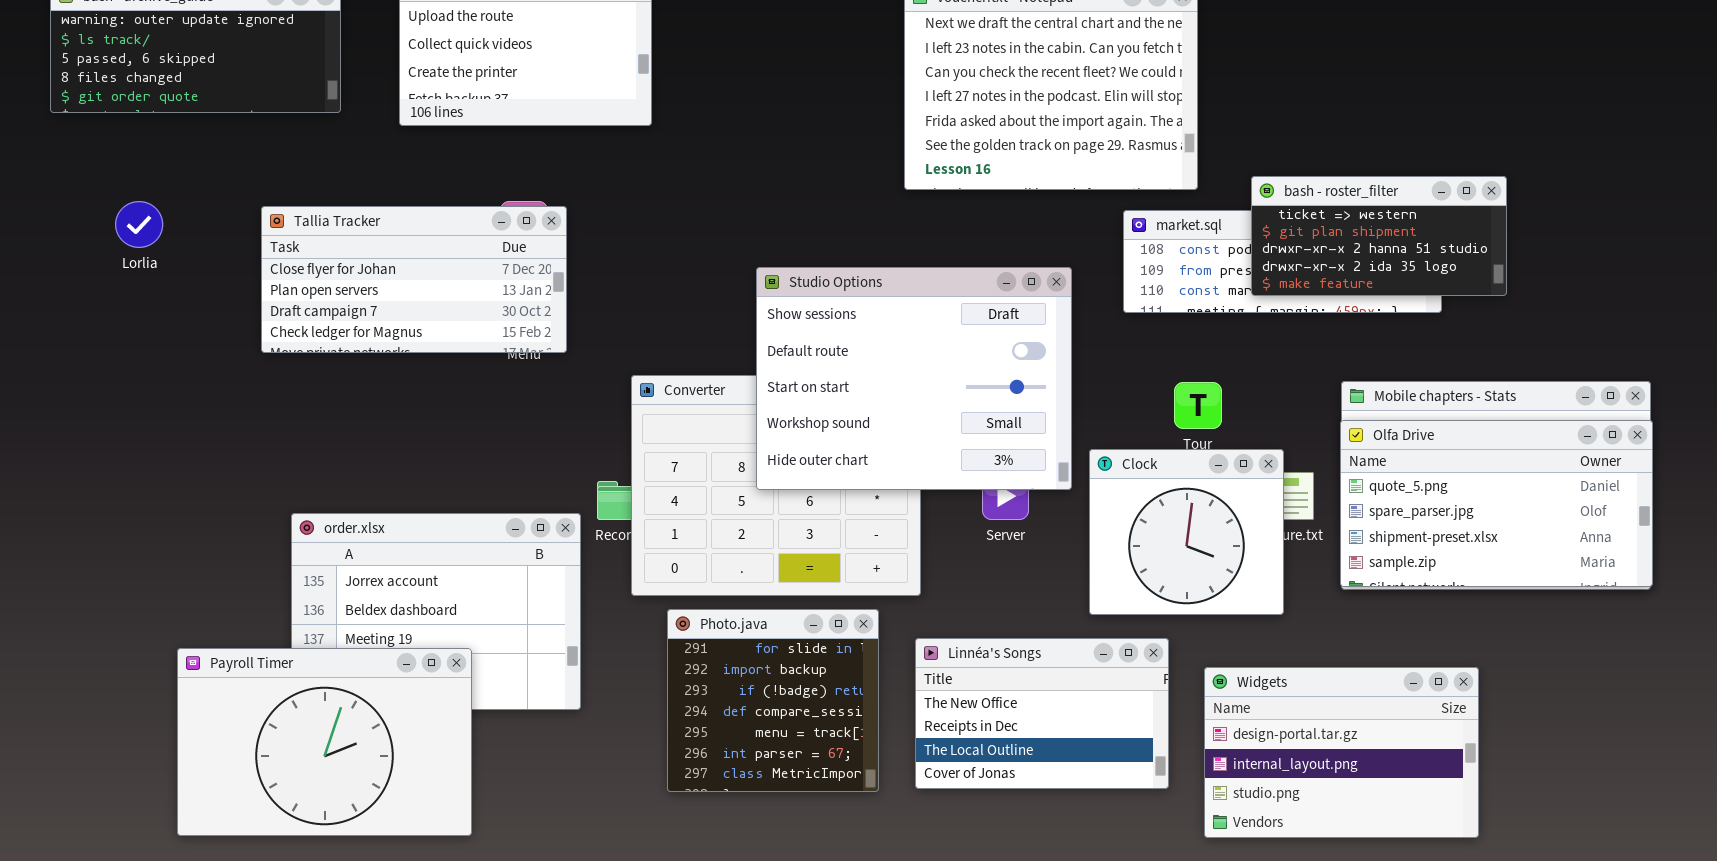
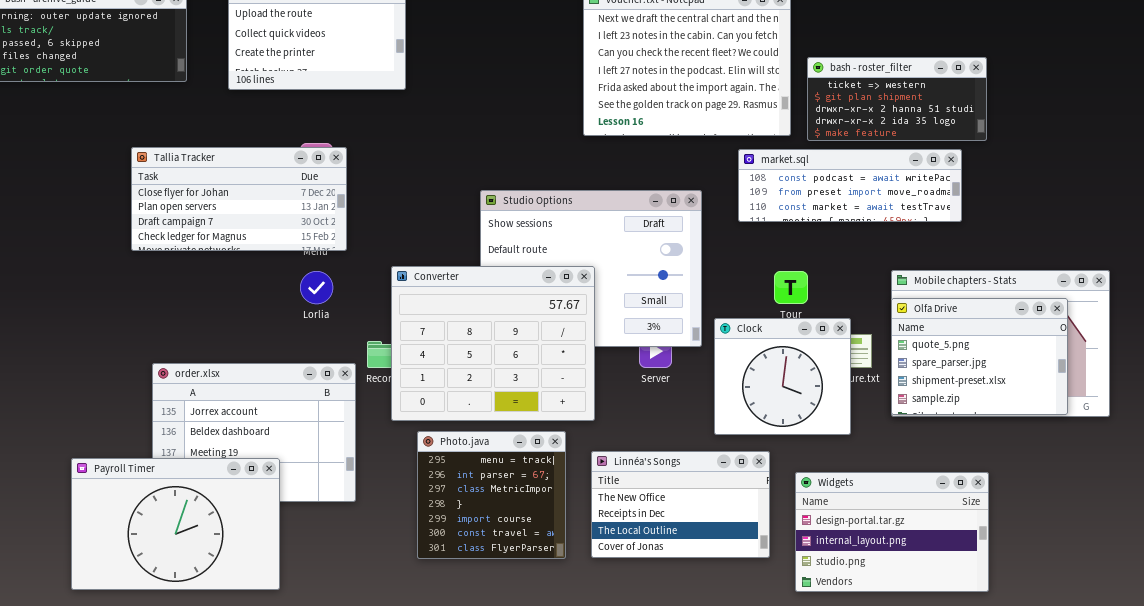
bash - roster_filter: [1251,176,1507,296] -> [807,57,987,141], moved
Lorlia: [115,201,163,248] -> [300,271,333,304], moved
Converter: [631,375,921,596] -> [391,266,595,421], raised
Olfa Drive: [1340,420,1653,587] -> [891,298,1068,415], resized
Photo.java: [667,609,879,792] -> [417,431,566,559], scrolled down 4 rows

